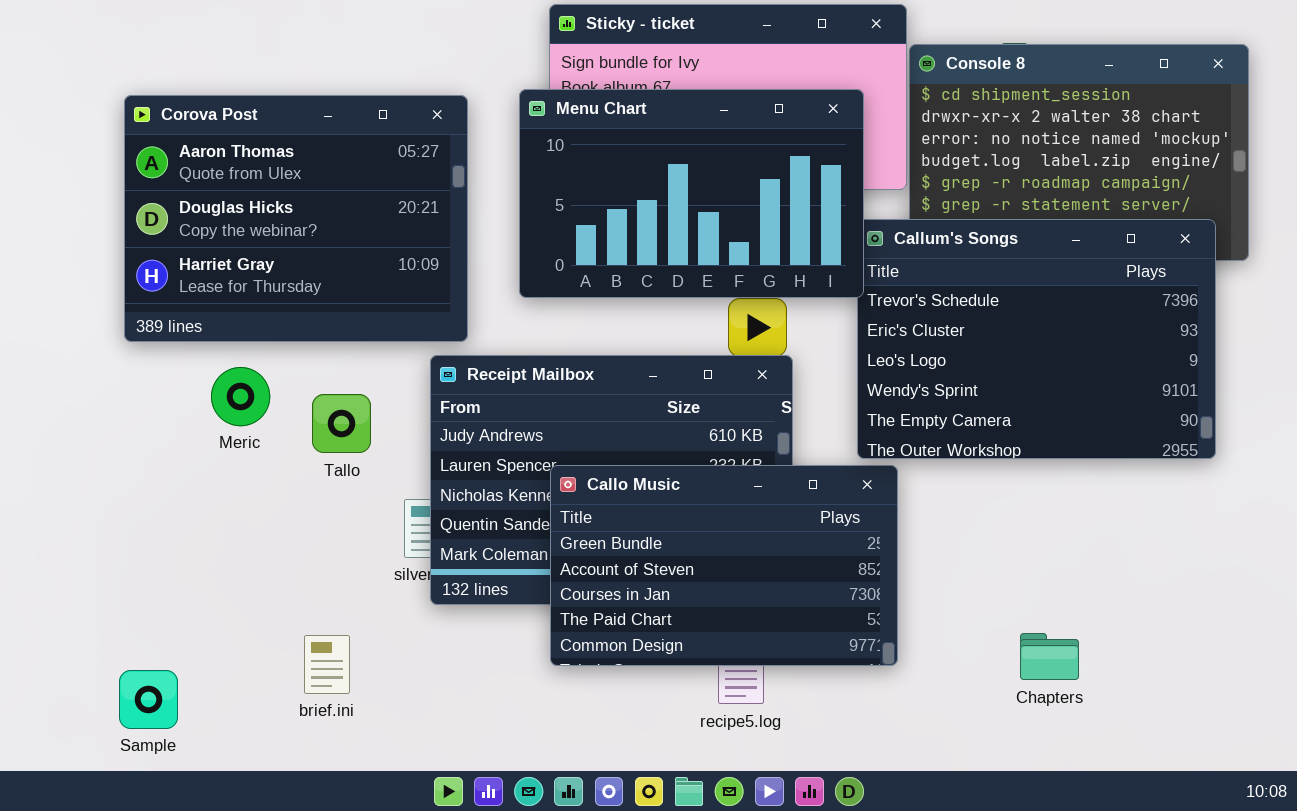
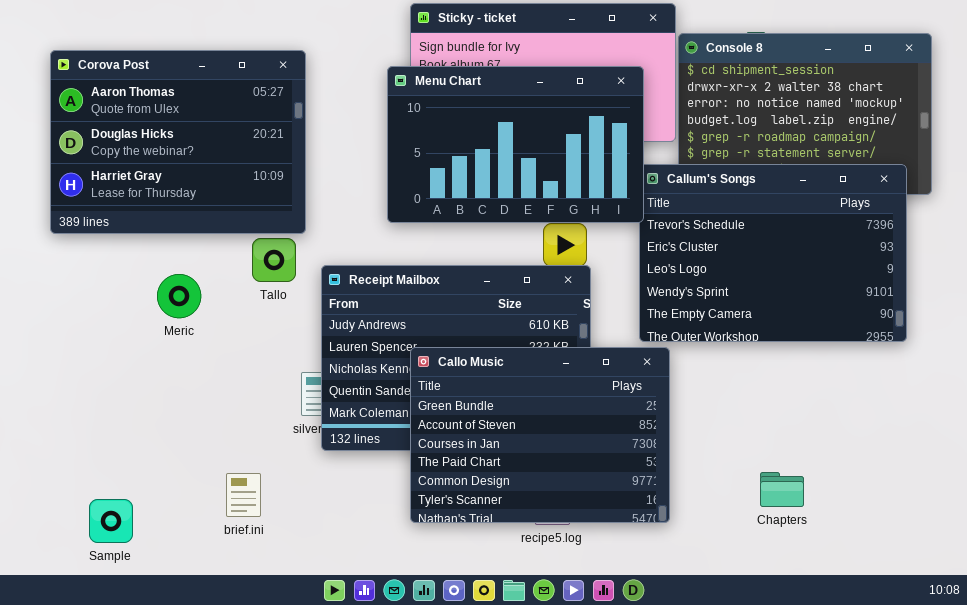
Corova Post: [124,95,468,342] -> [50,50,306,234], moved
Tallo: [312,394,371,453] -> [252,238,296,282], moved
Callo Music: [550,465,898,666] -> [410,347,670,523], resized

